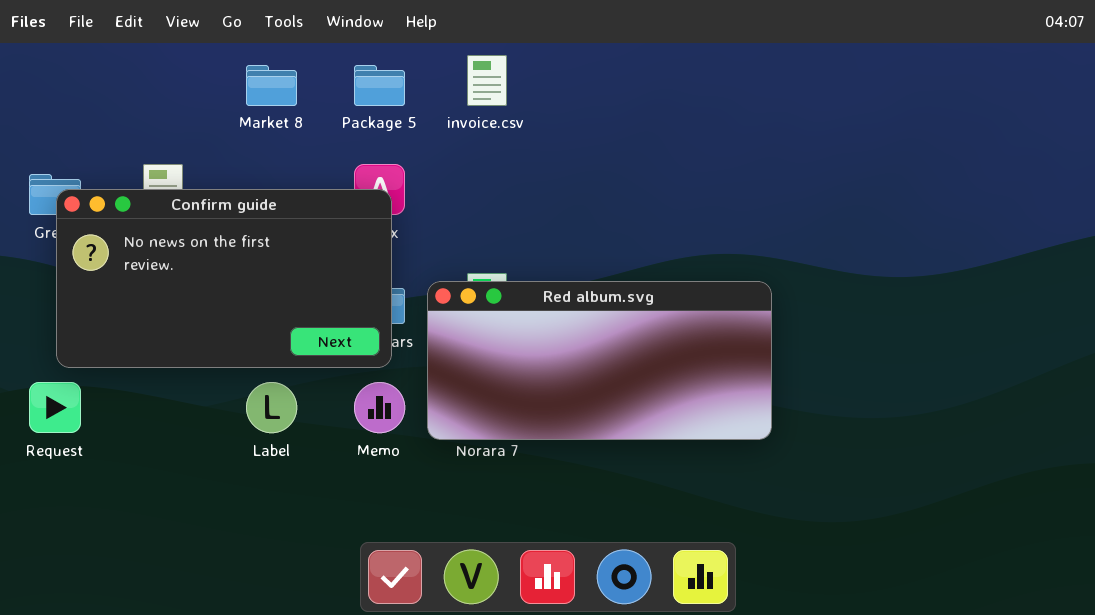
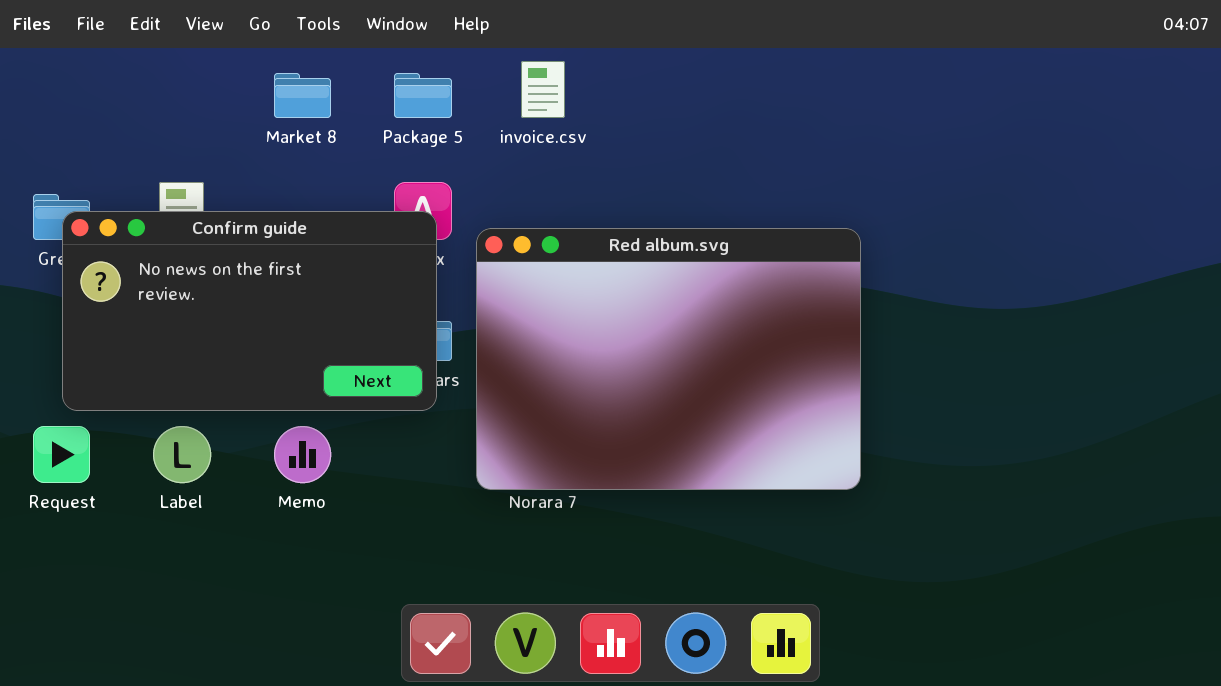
Red album.svg: [427,281,772,440] -> [476,228,861,490], resized
Label: [246,382,297,433] -> [153,426,211,483], moved
Memo: [354,382,405,433] -> [274,426,331,483], moved

